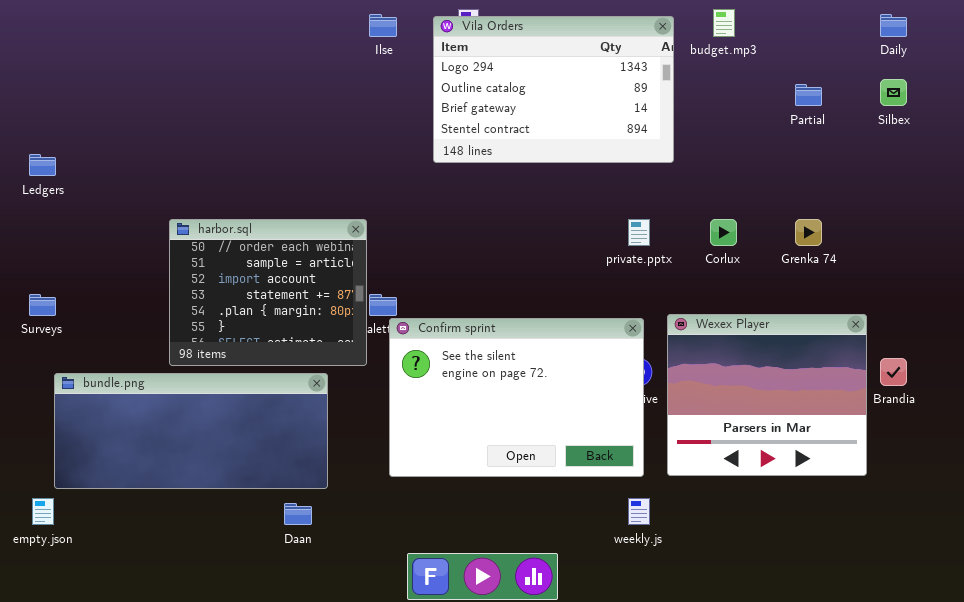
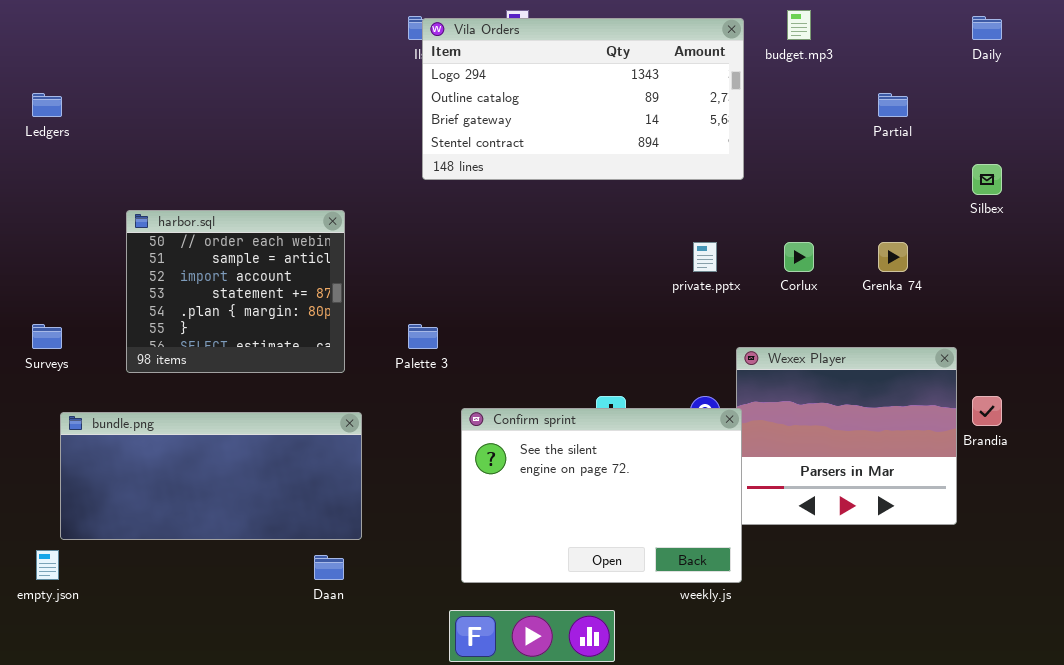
Vila Orders: [433,16,674,163] -> [422,18,744,180], resized
Silbex: [880,79,907,106] -> [972,164,1002,195], moved
Ledgers: [29,154,56,176] -> [32,93,62,117], moved
harbor.sql: [169,219,367,366] -> [126,210,345,373], moved
Confirm sprint: [389,318,644,477] -> [461,408,742,583], moved

